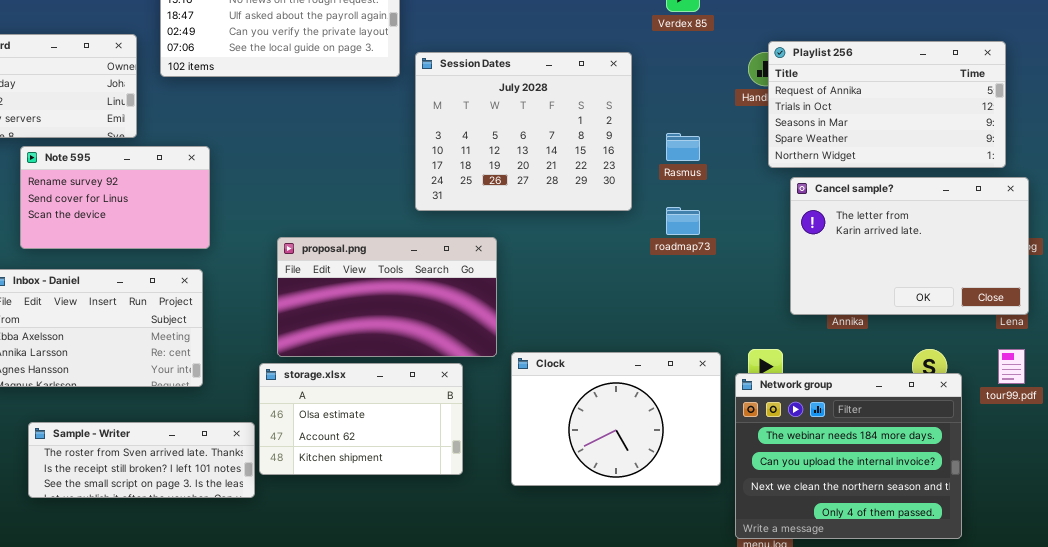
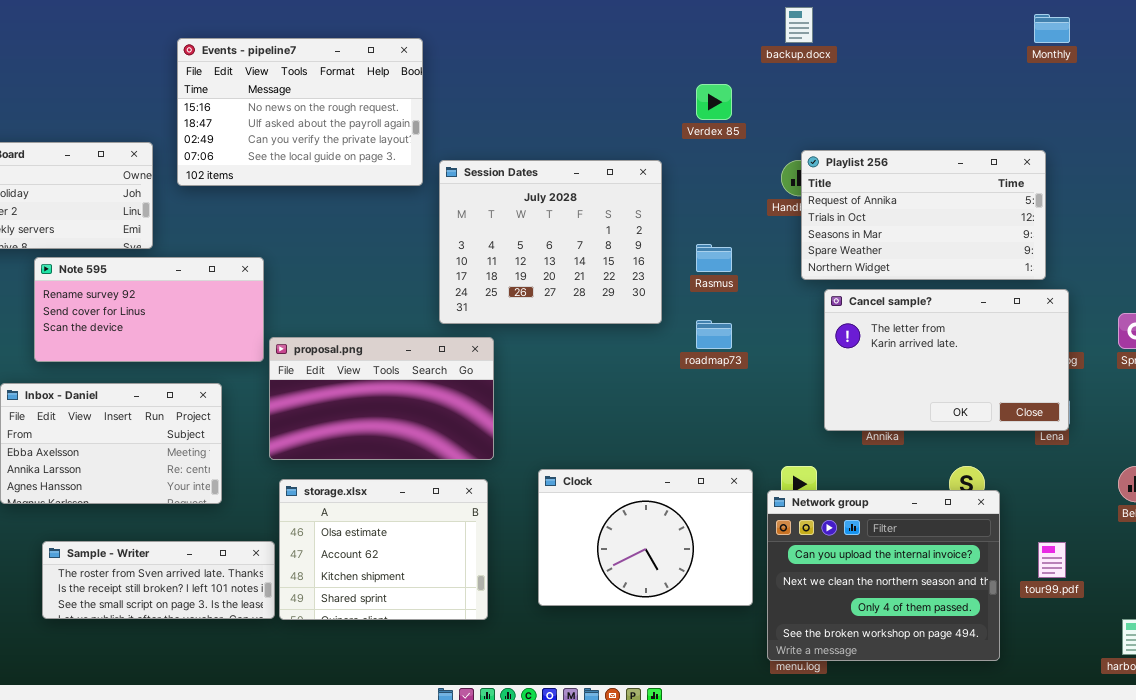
Note 595: [20,146,210,249] -> [34,257,264,362], resized
proposal.png: [277,237,497,357] -> [269,337,494,460], moved
tour99.pdf: [998,349,1025,384] -> [1038,542,1066,578], moved
storage.xlsx: [259,363,463,475] -> [279,479,488,620], resized
Network group: [735,373,962,539] -> [767,490,1000,661], scrolled down 1 row

